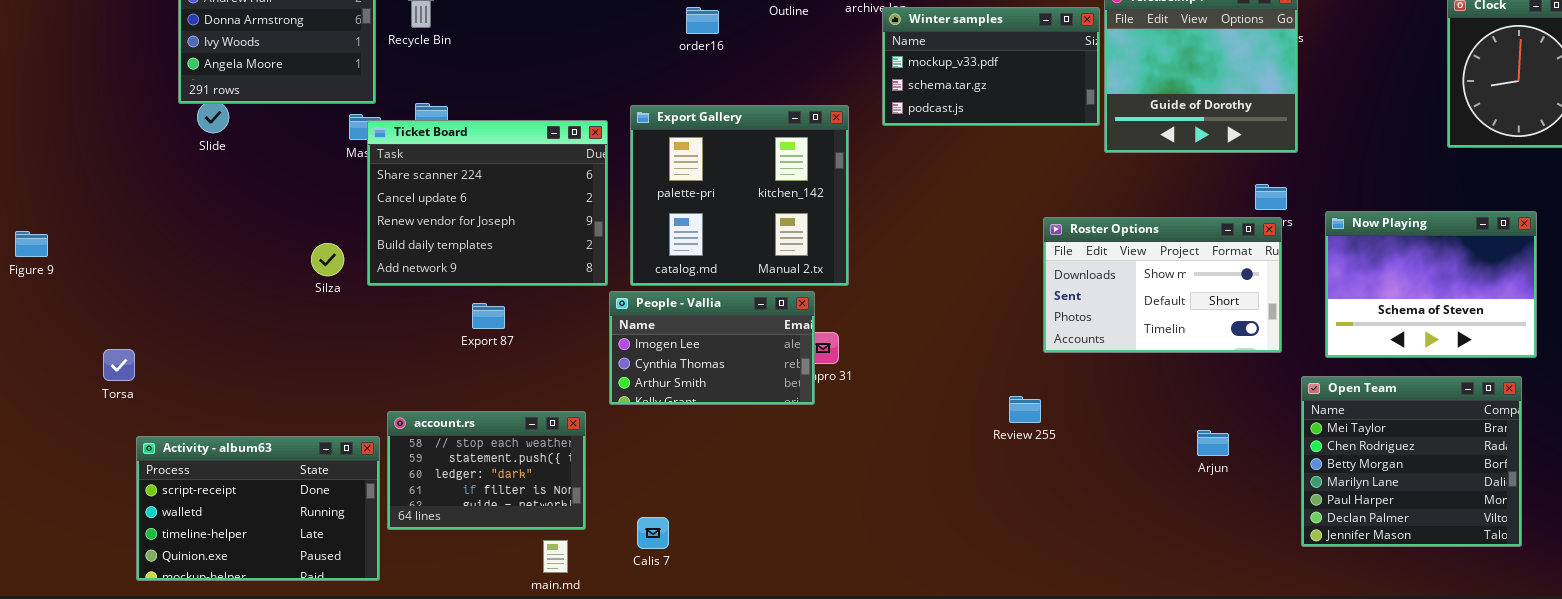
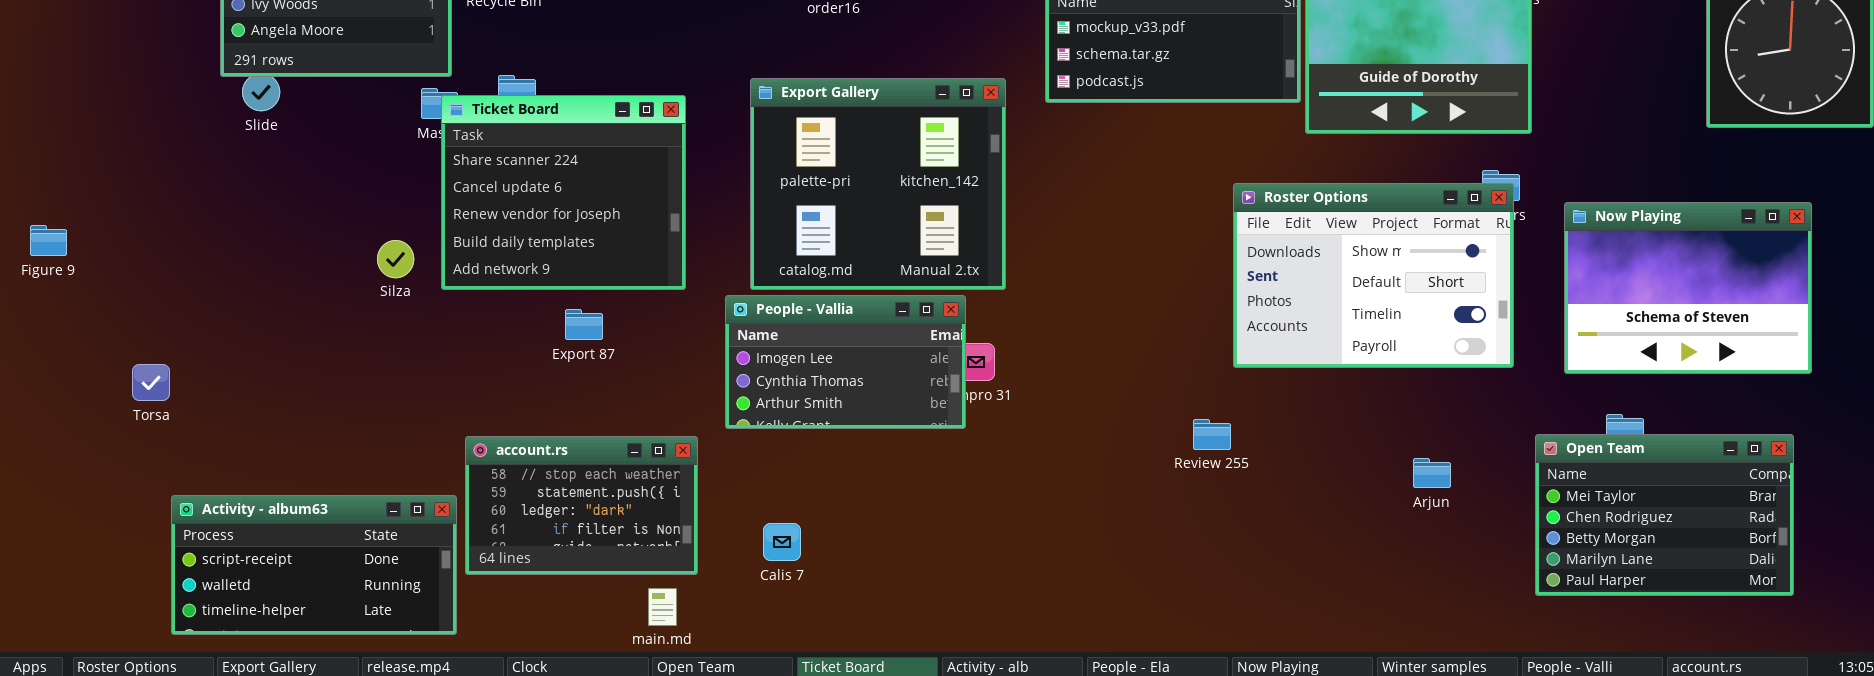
Ticket Board: [367,120,608,286] -> [441,95,686,290], resized
Roster Options: [1043,217,1282,353] -> [1233,183,1514,368], resized
Open Team: [1301,376,1522,547] -> [1535,434,1794,596], resized
Activity - album63: [136,436,380,581] -> [171,495,457,635], resized
Calis 7: [637,517,669,549] -> [763,523,801,561], moved

